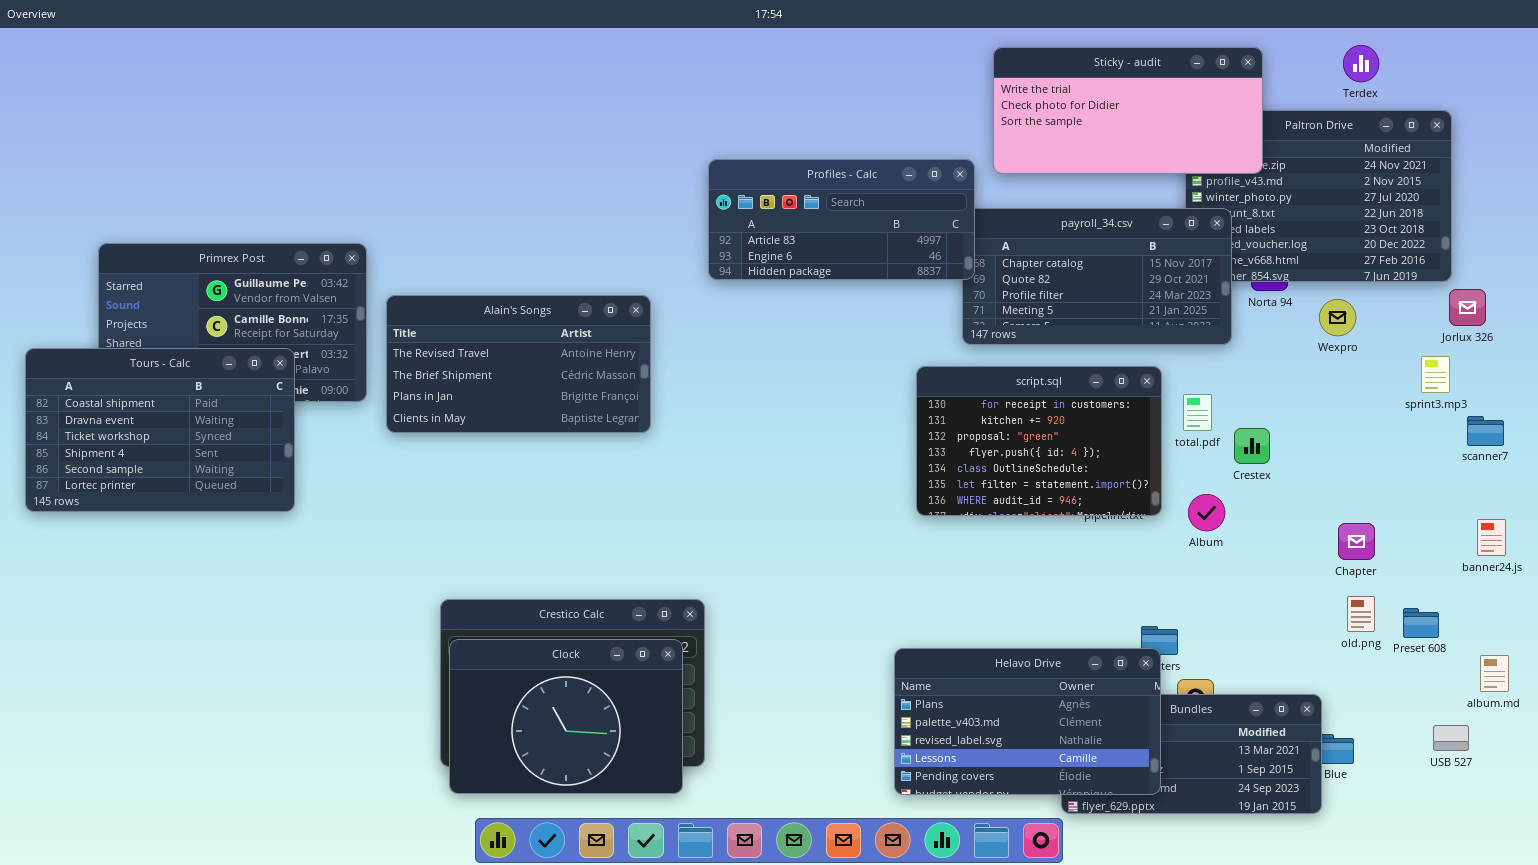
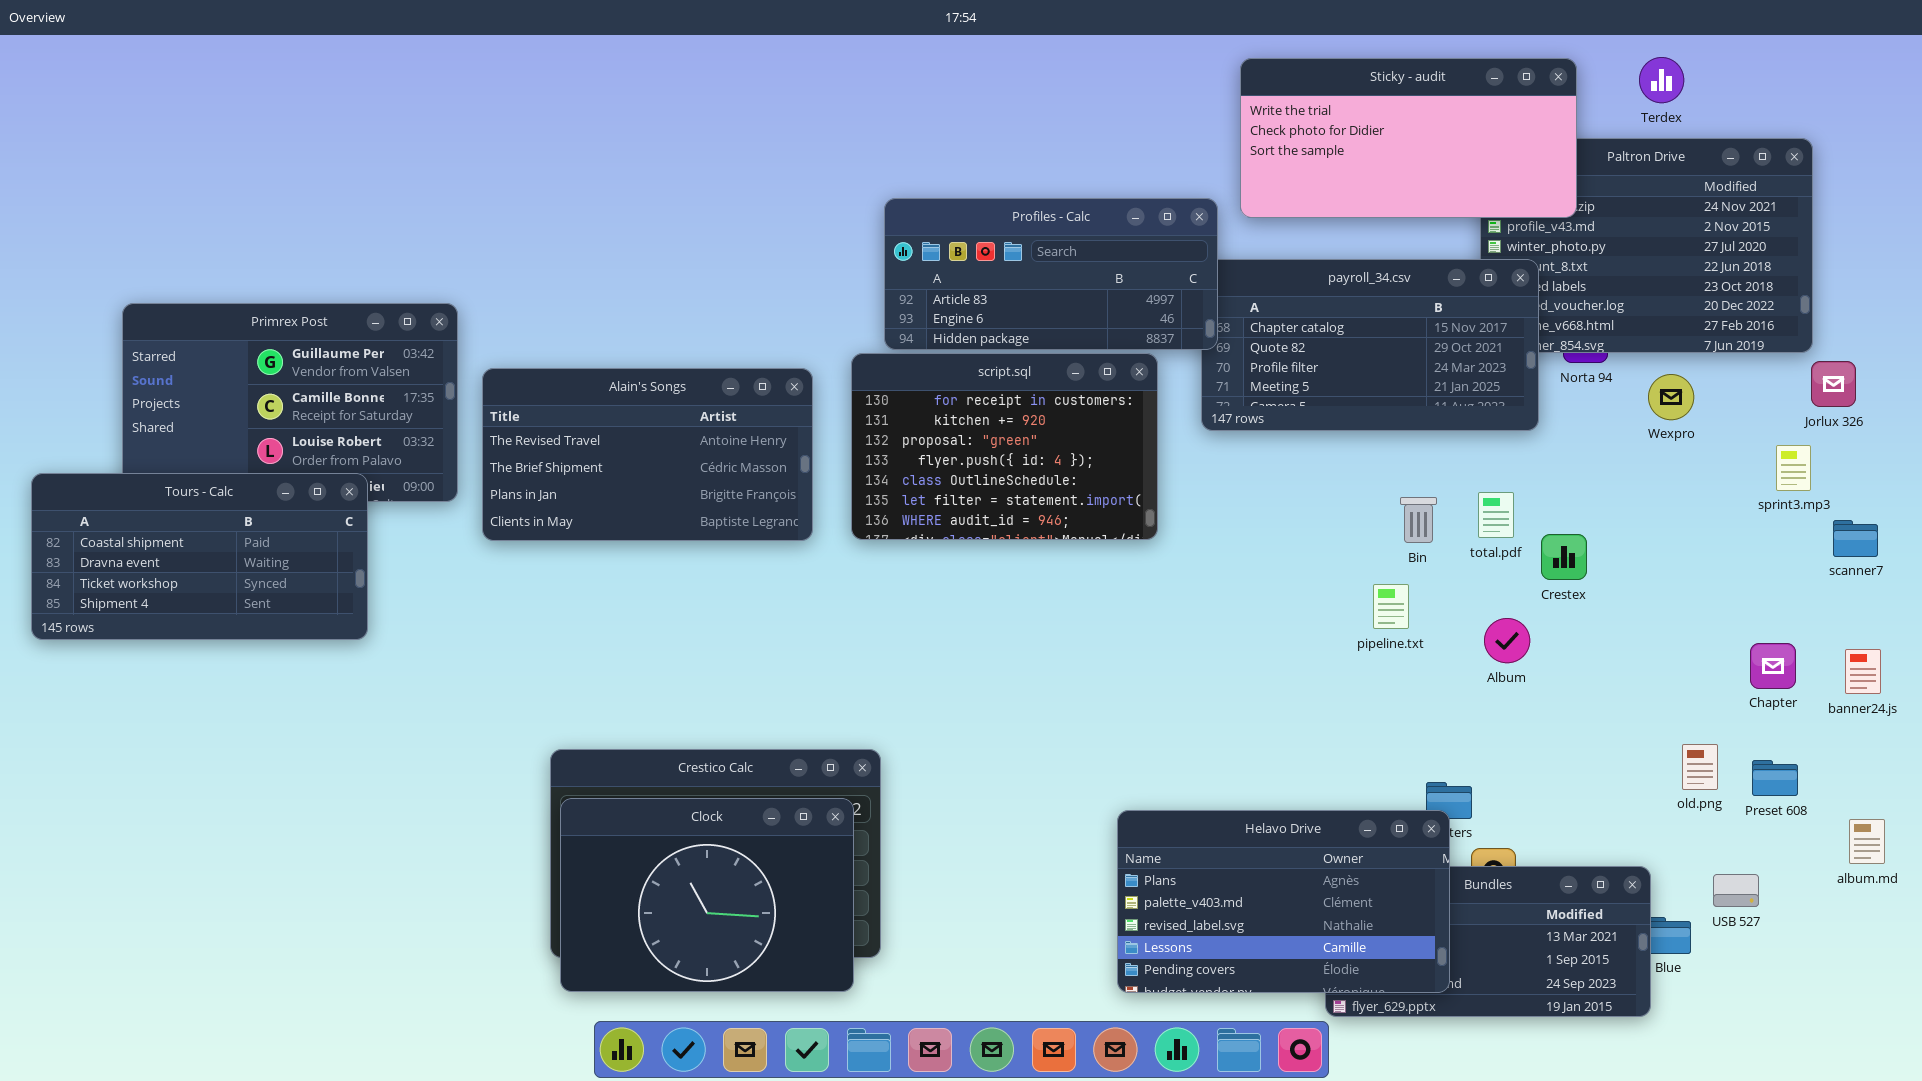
Terdex: [1343,45,1379,82] -> [1639,57,1684,103], moved
Tours - Calc: [25,348,295,512] -> [31,473,368,640], resized
script.sql: [916,366,1162,516] -> [851,353,1158,540], moved
Chapter: [1338,523,1375,560] -> [1750,643,1796,689], moved
USB 527: [1433,725,1469,751] -> [1713,874,1759,907], moved

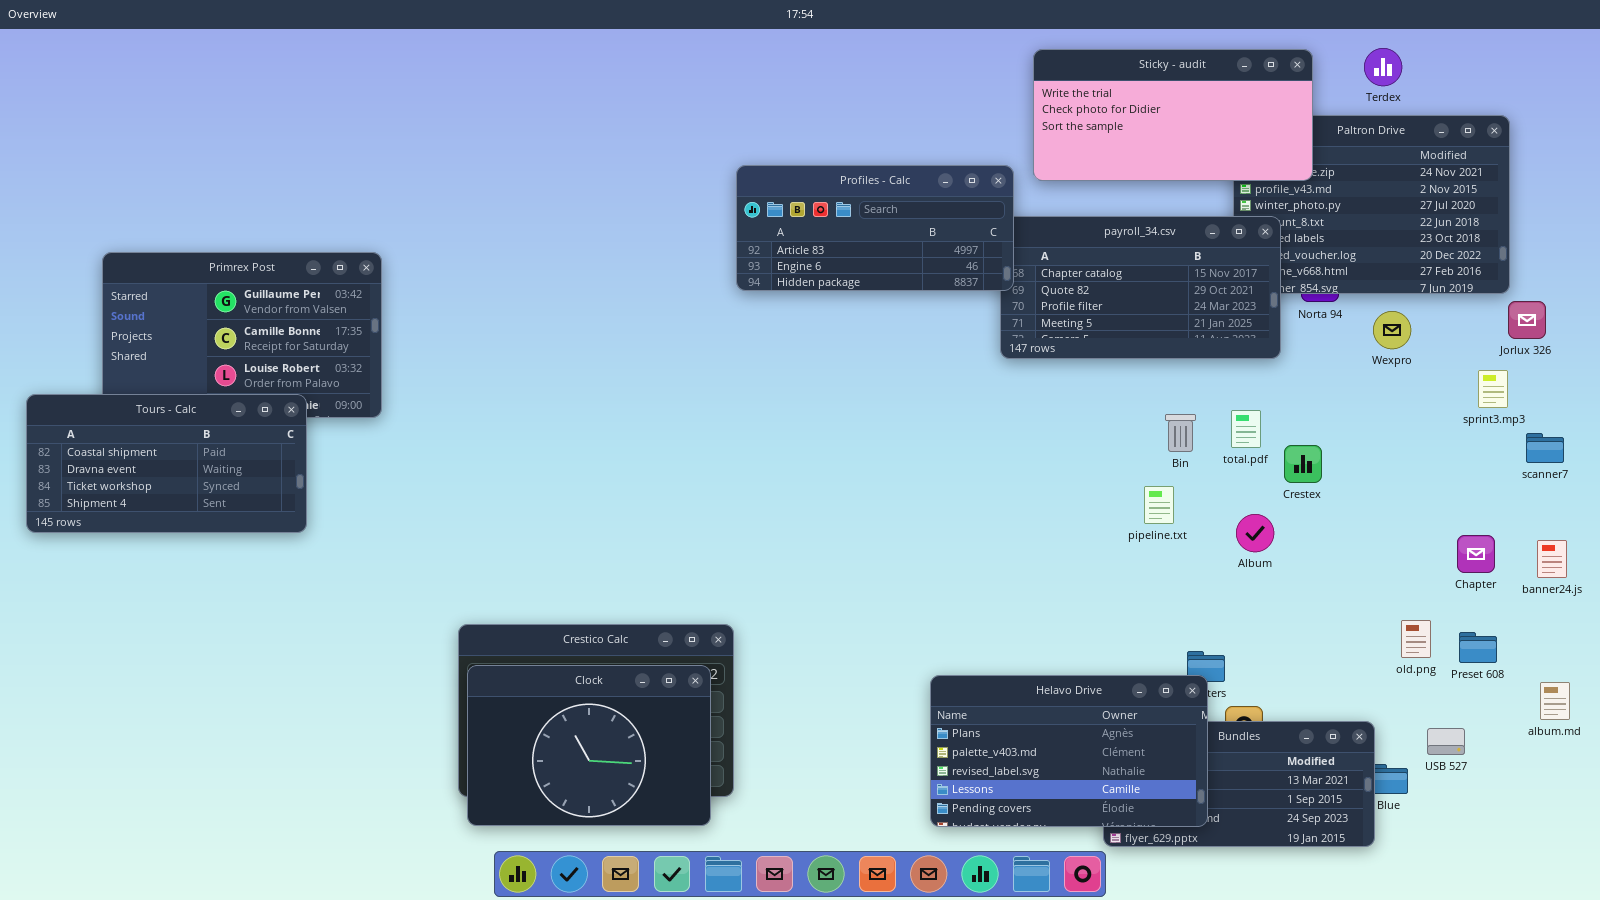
script.sql: [851,353,1158,540] -> none, closed
Alain's Songs: [482,368,813,541] -> none, closed

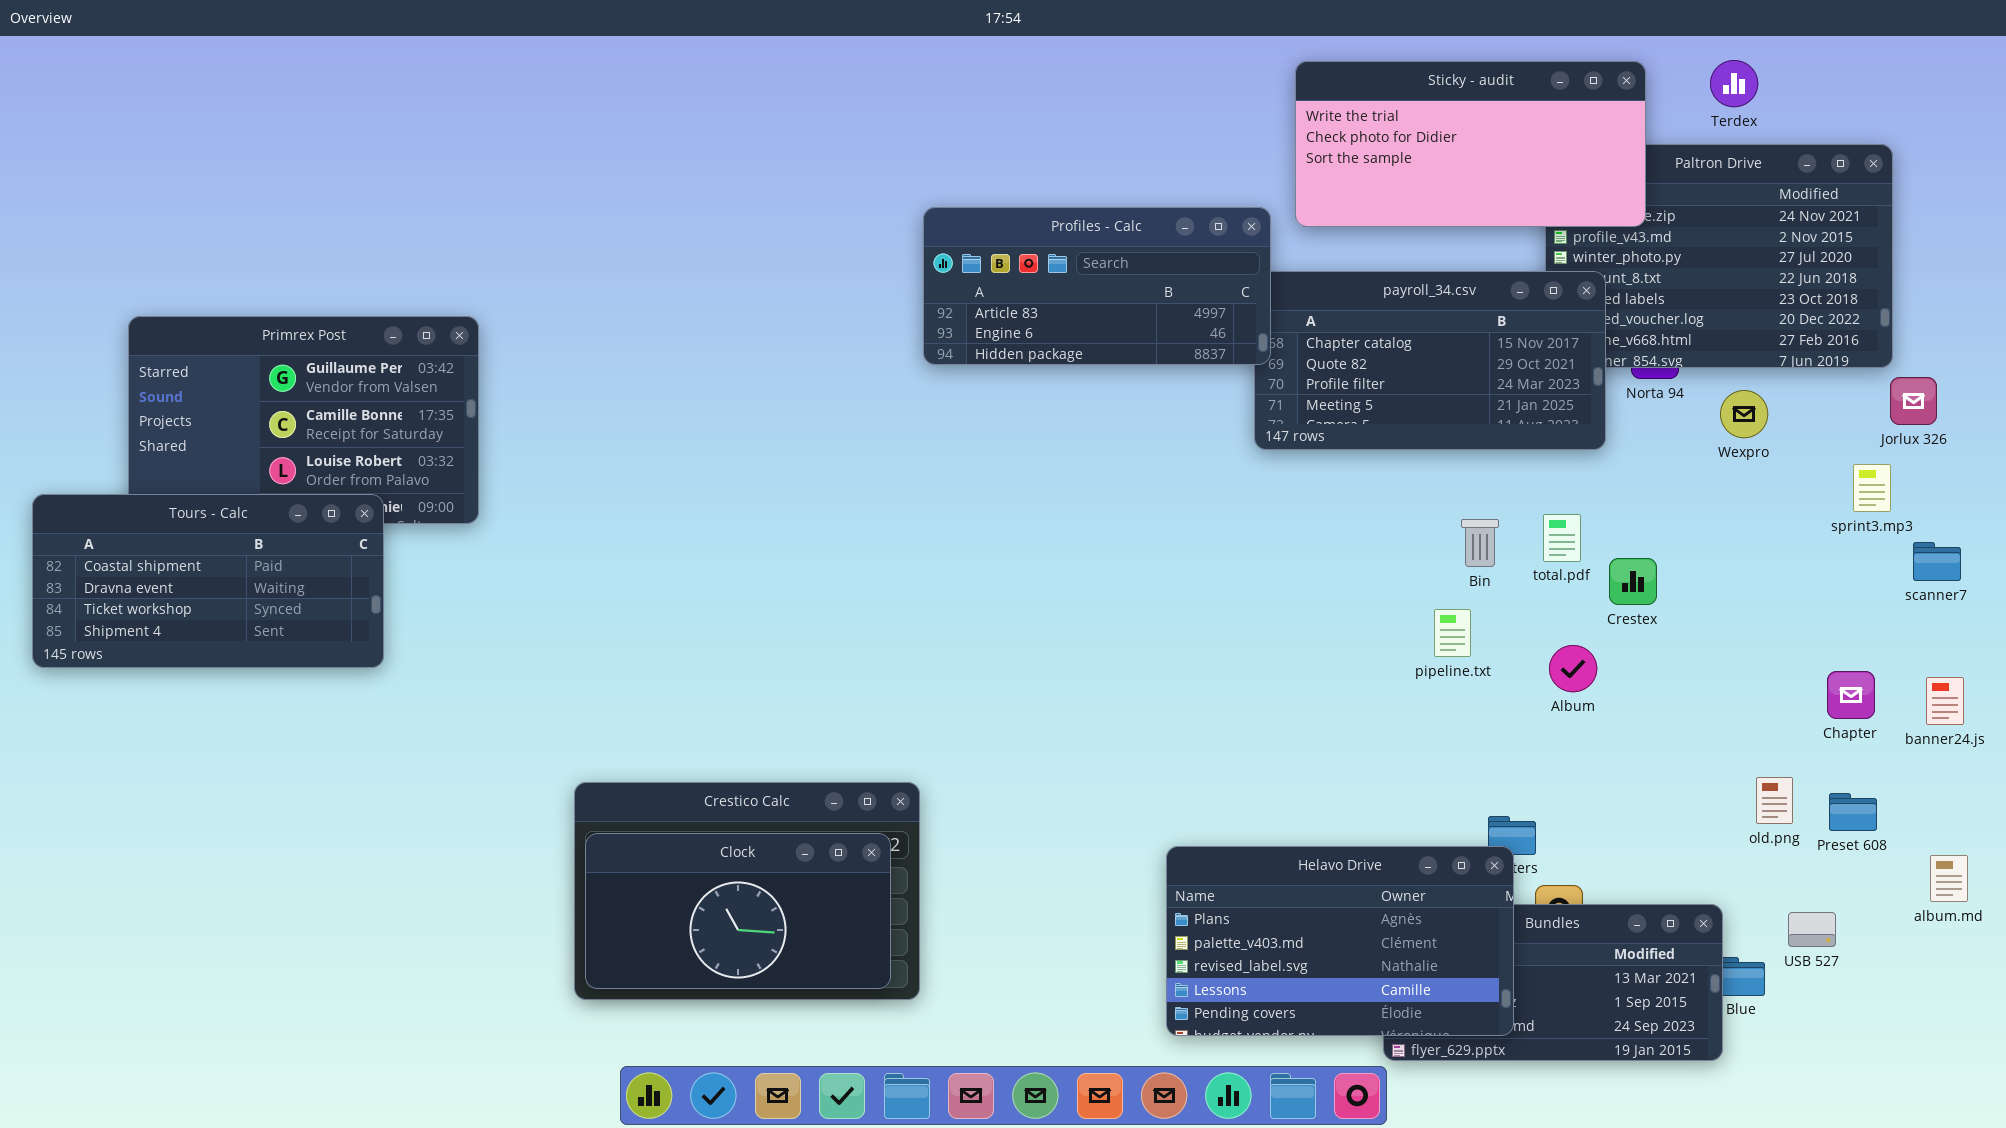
Clock: [467,665,711,826] -> [585,833,891,989], resized

